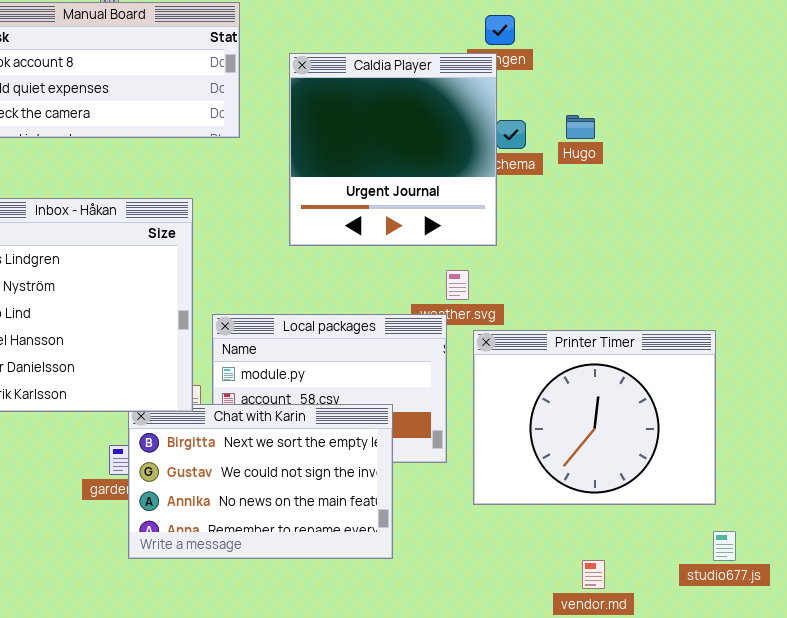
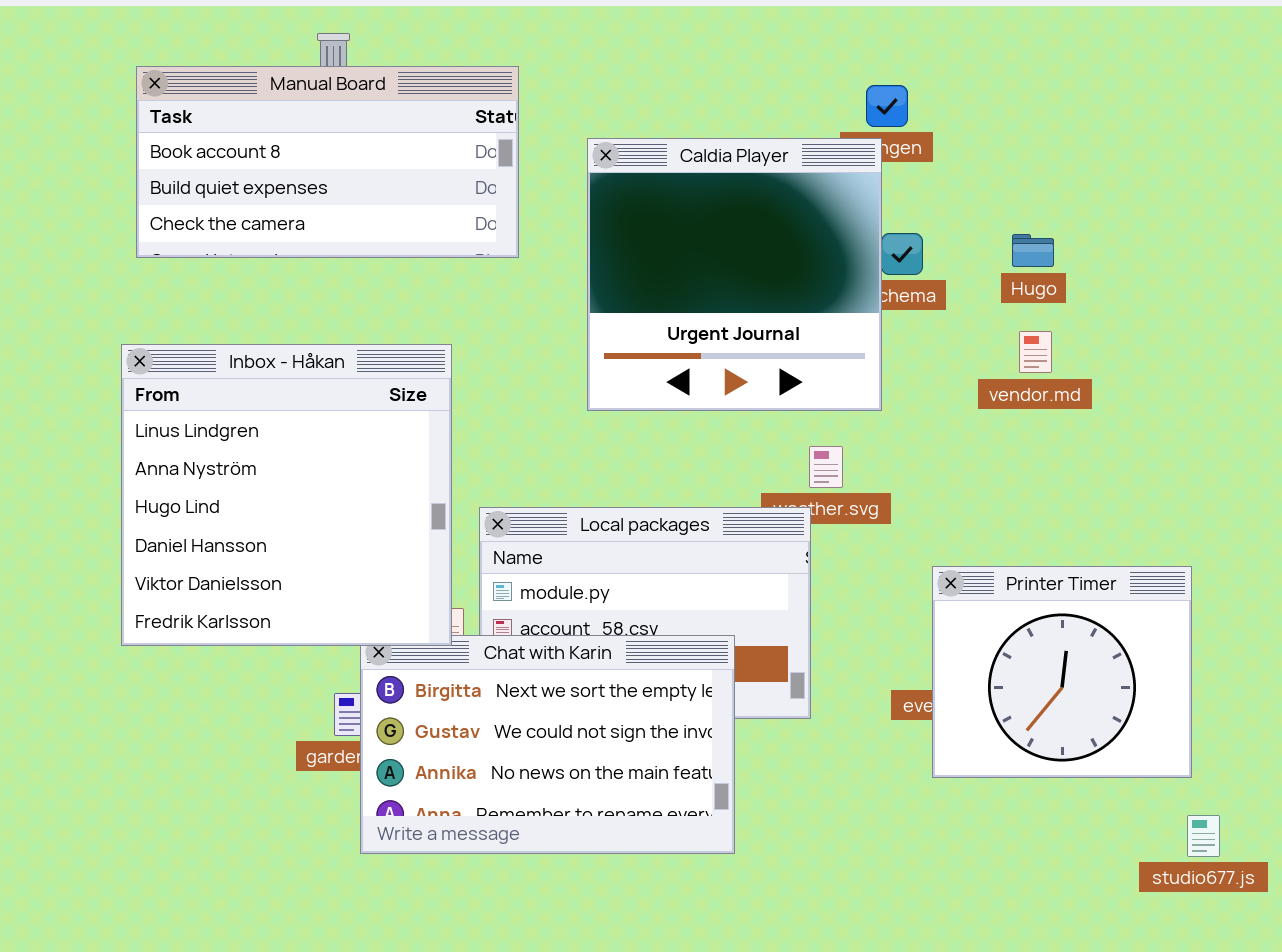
Hugo: [566,115,595,139] -> [1012,234,1054,267], moved
Printer Timer: [473,330,716,505] -> [932,566,1192,778], resized
vendor.md: [582,560,605,589] -> [1019,331,1052,373], moved

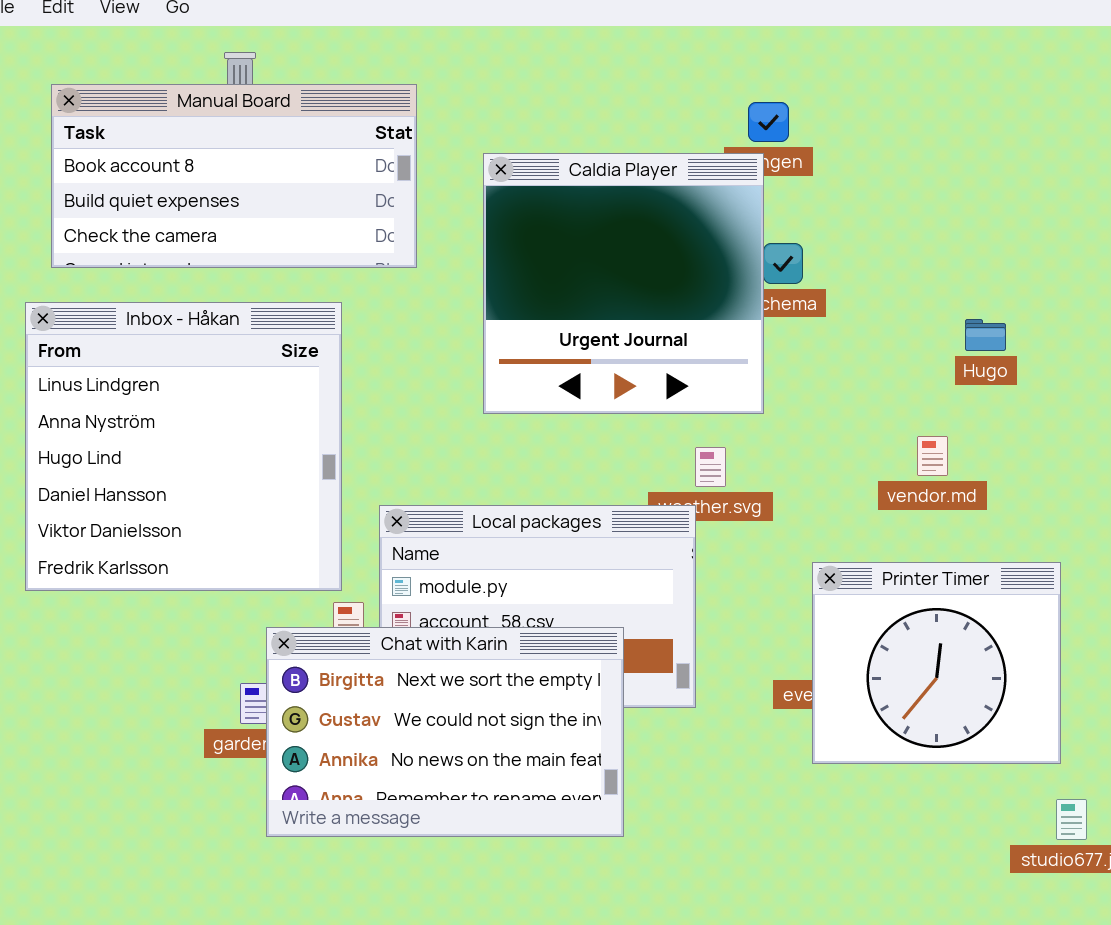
Hugo: [1012,234,1054,267] -> [965,319,1006,351], moved
vendor.md: [1019,331,1052,373] -> [917,436,948,476], moved
Inbox - Håkan: [121,344,452,646] -> [25,302,342,591], moved

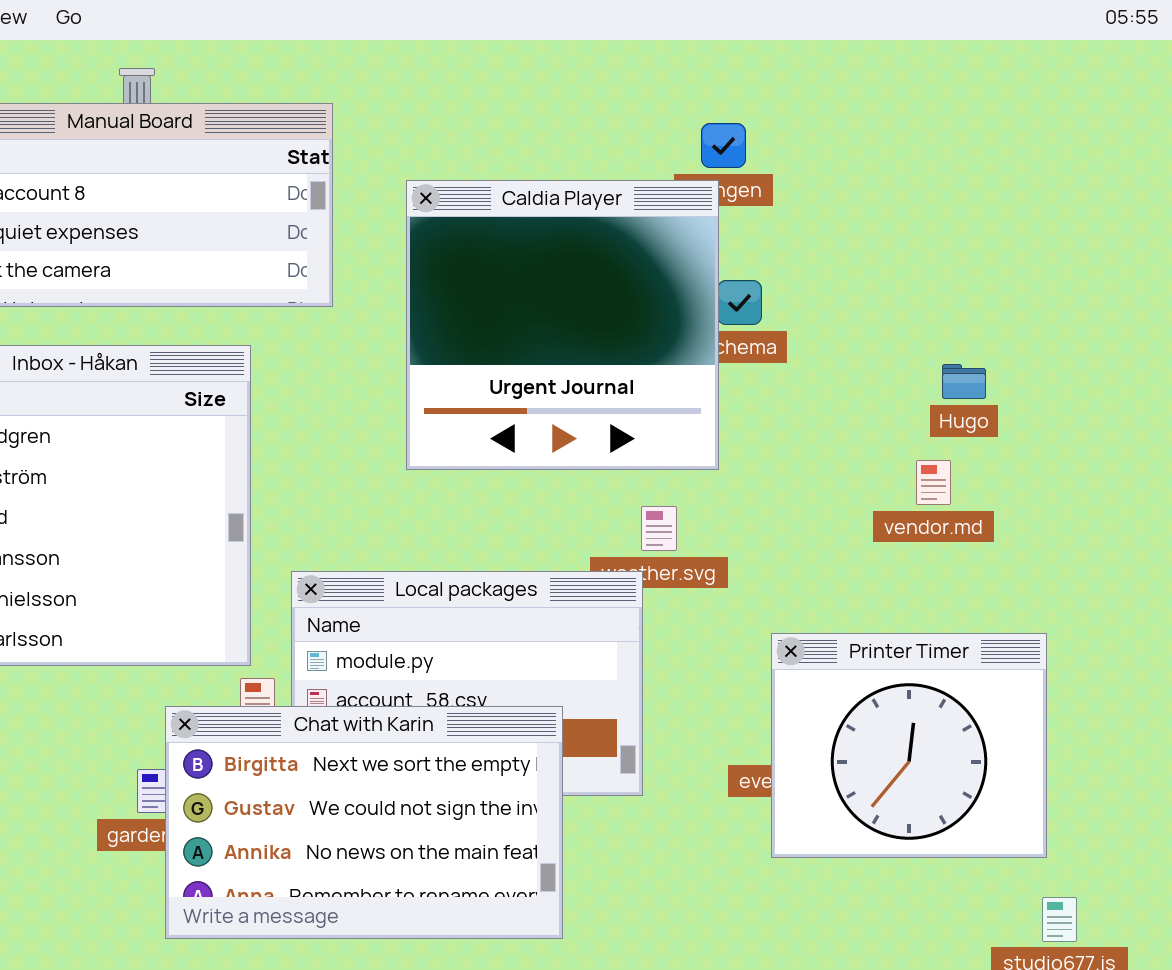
vendor.md: [917,436,948,476] -> [916,460,951,505], moved

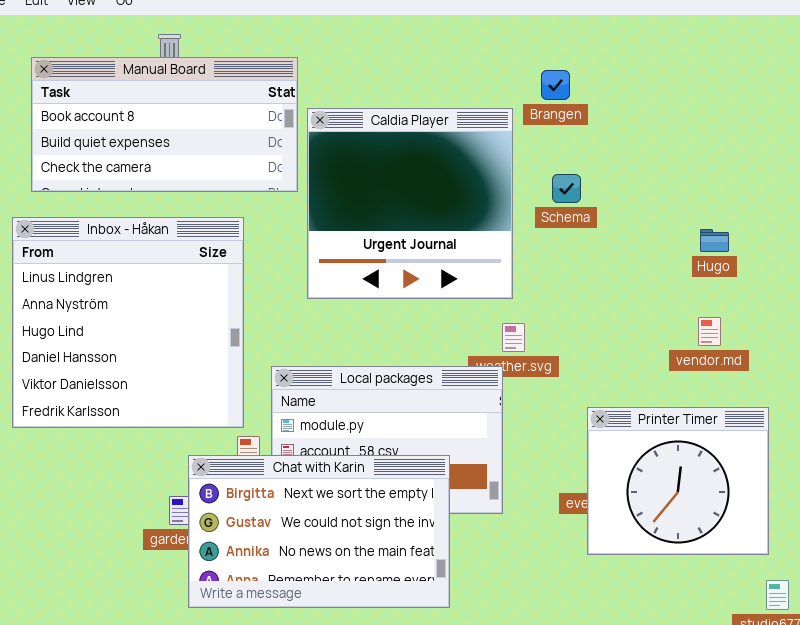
Caldia Player: [406,180,719,470] -> [307,108,513,299], moved
vendor.md: [916,460,951,505] -> [698,317,721,346], moved

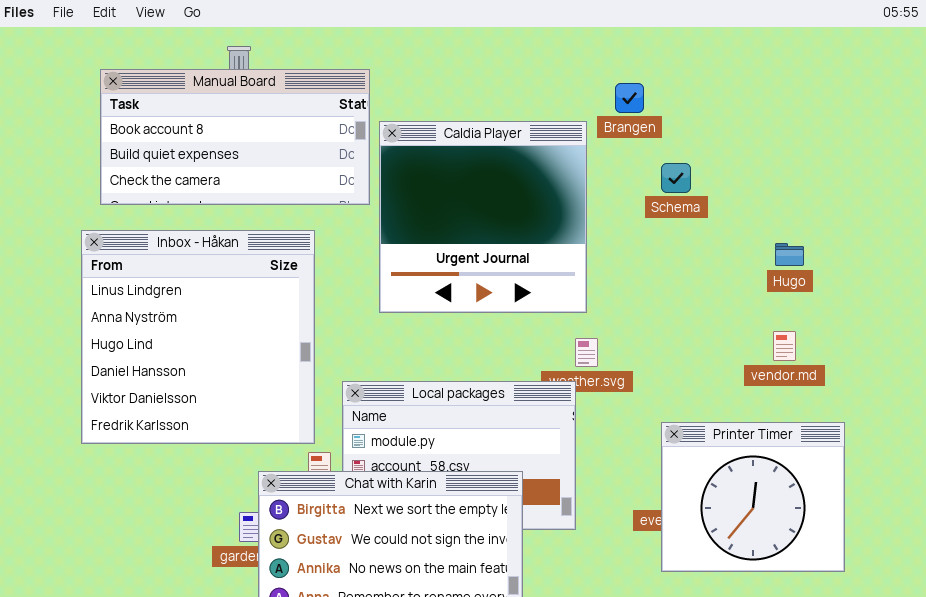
Schema: [552,174,581,203] -> [661,163,691,193], moved

